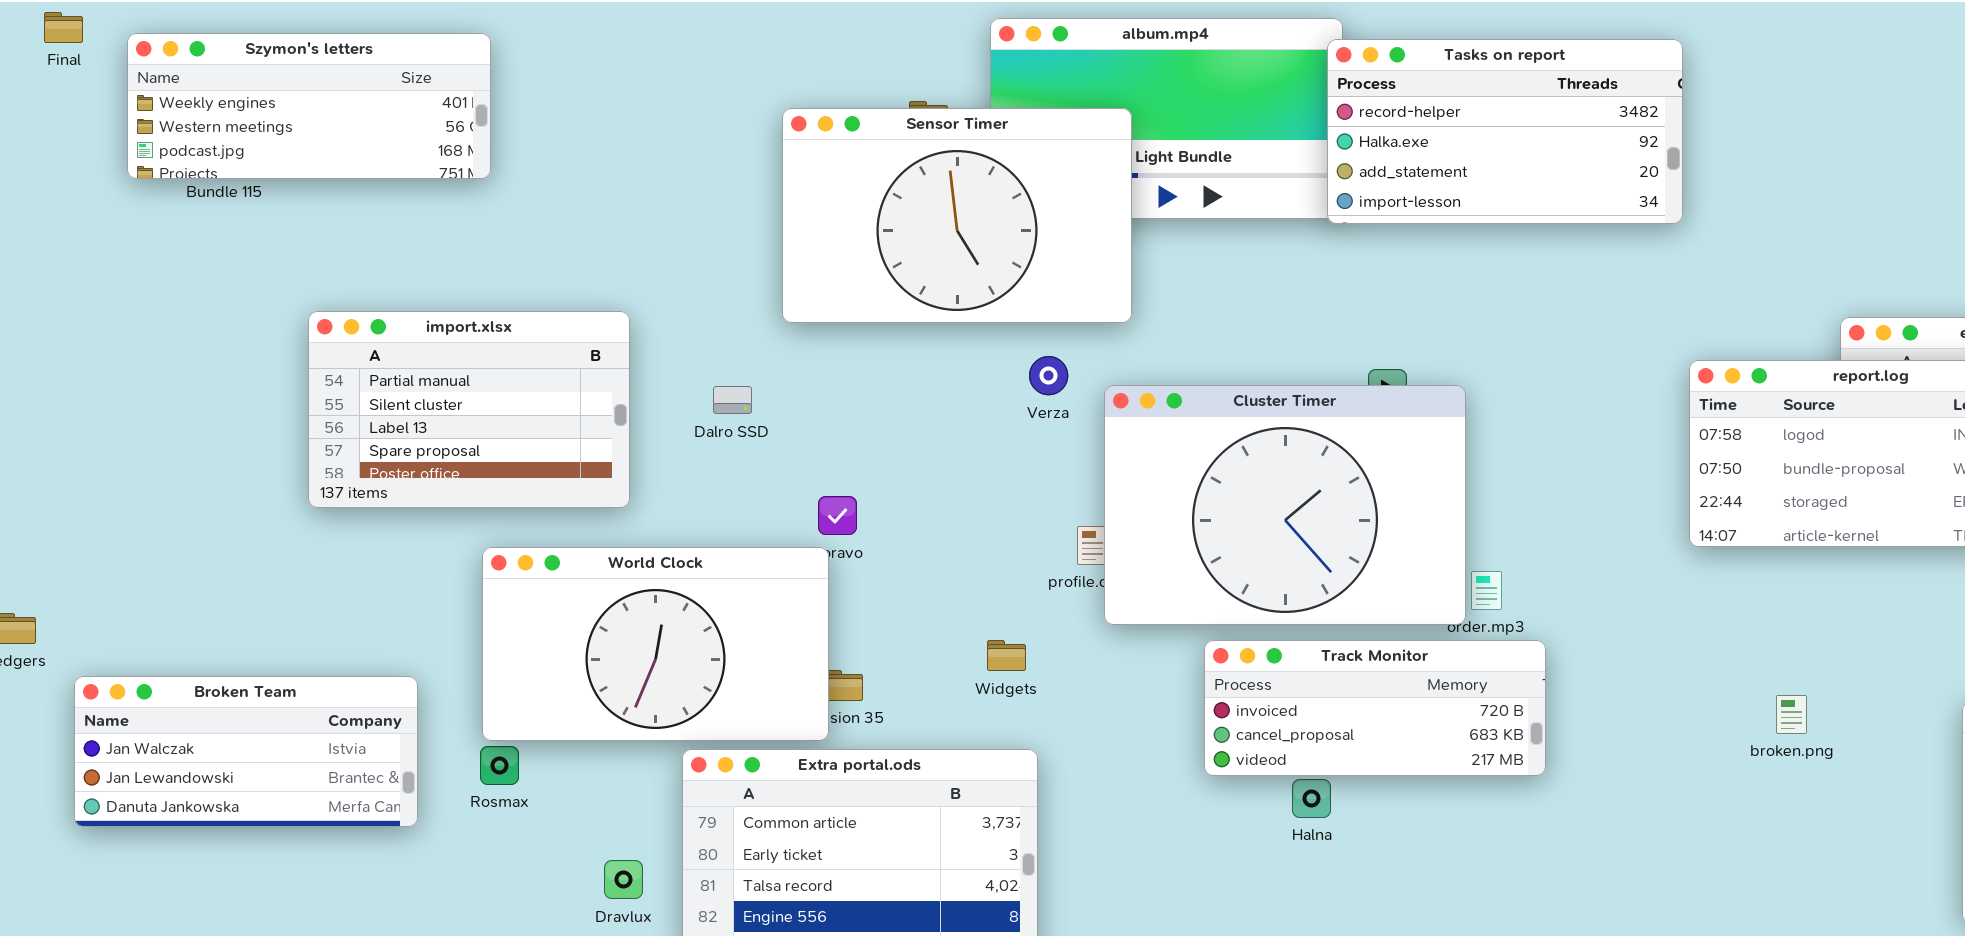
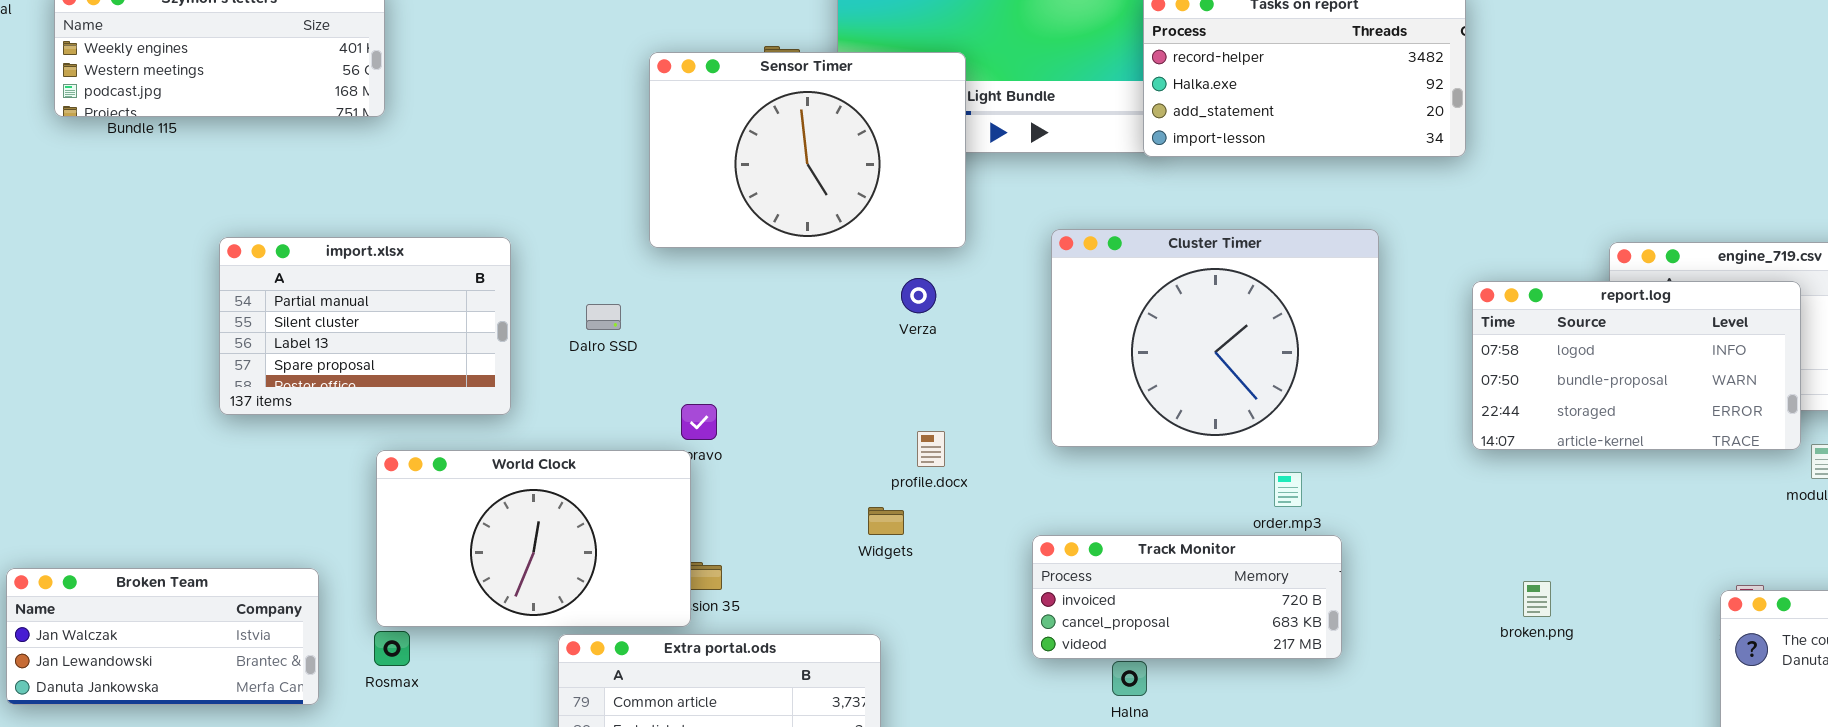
Verza: [1029,356,1068,395] -> [901,278,936,313], moved
Cluster Timer: [1104,385,1466,625] -> [1051,229,1379,447], moved
Widgets: [987,640,1026,671] -> [868,507,904,535], moved
broken.png: [1776,695,1807,734] -> [1523,581,1551,617], moved

